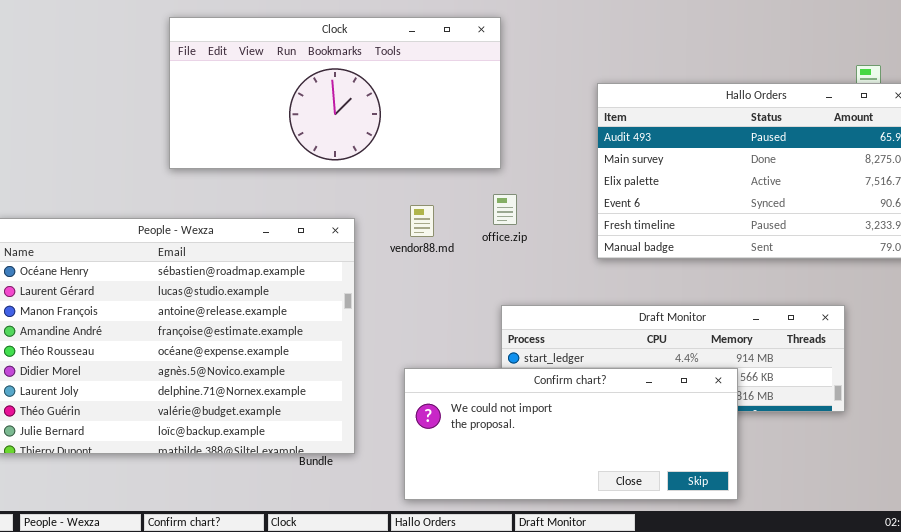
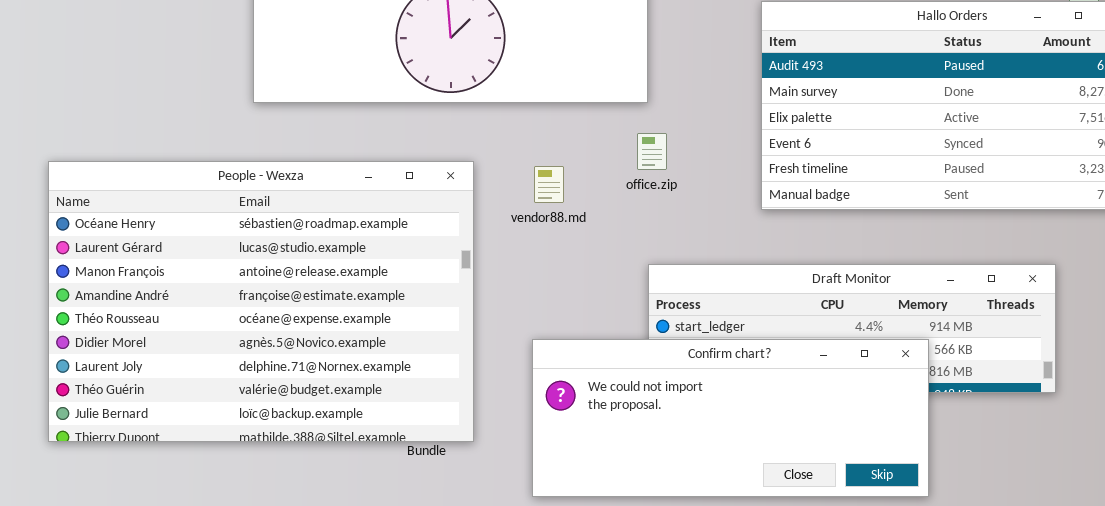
vendor88.md: [410,205,434,237] -> [534,166,564,203], moved

